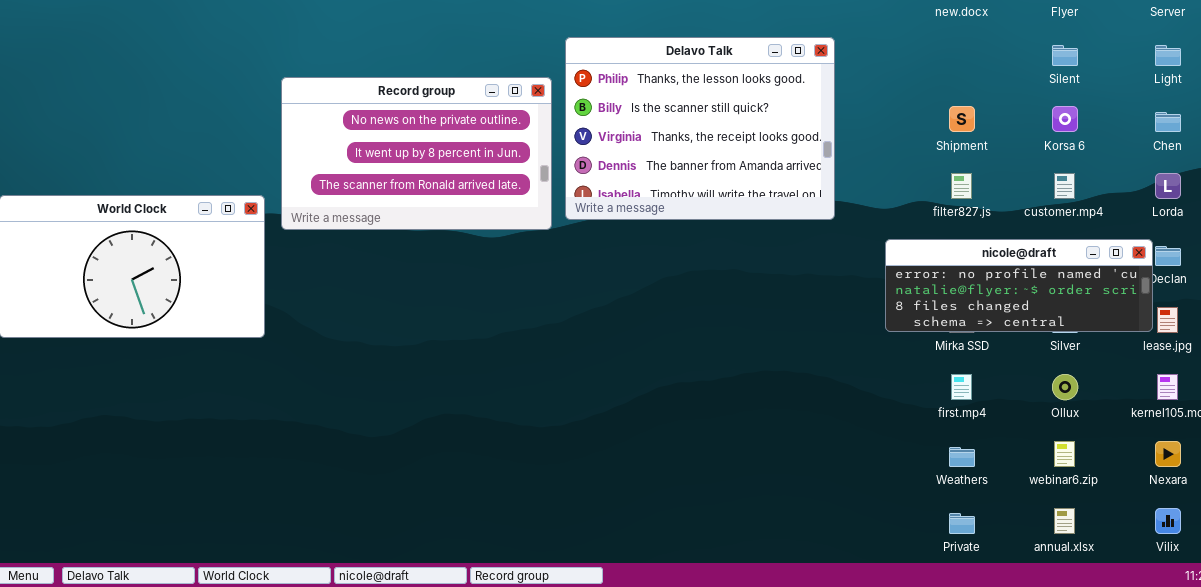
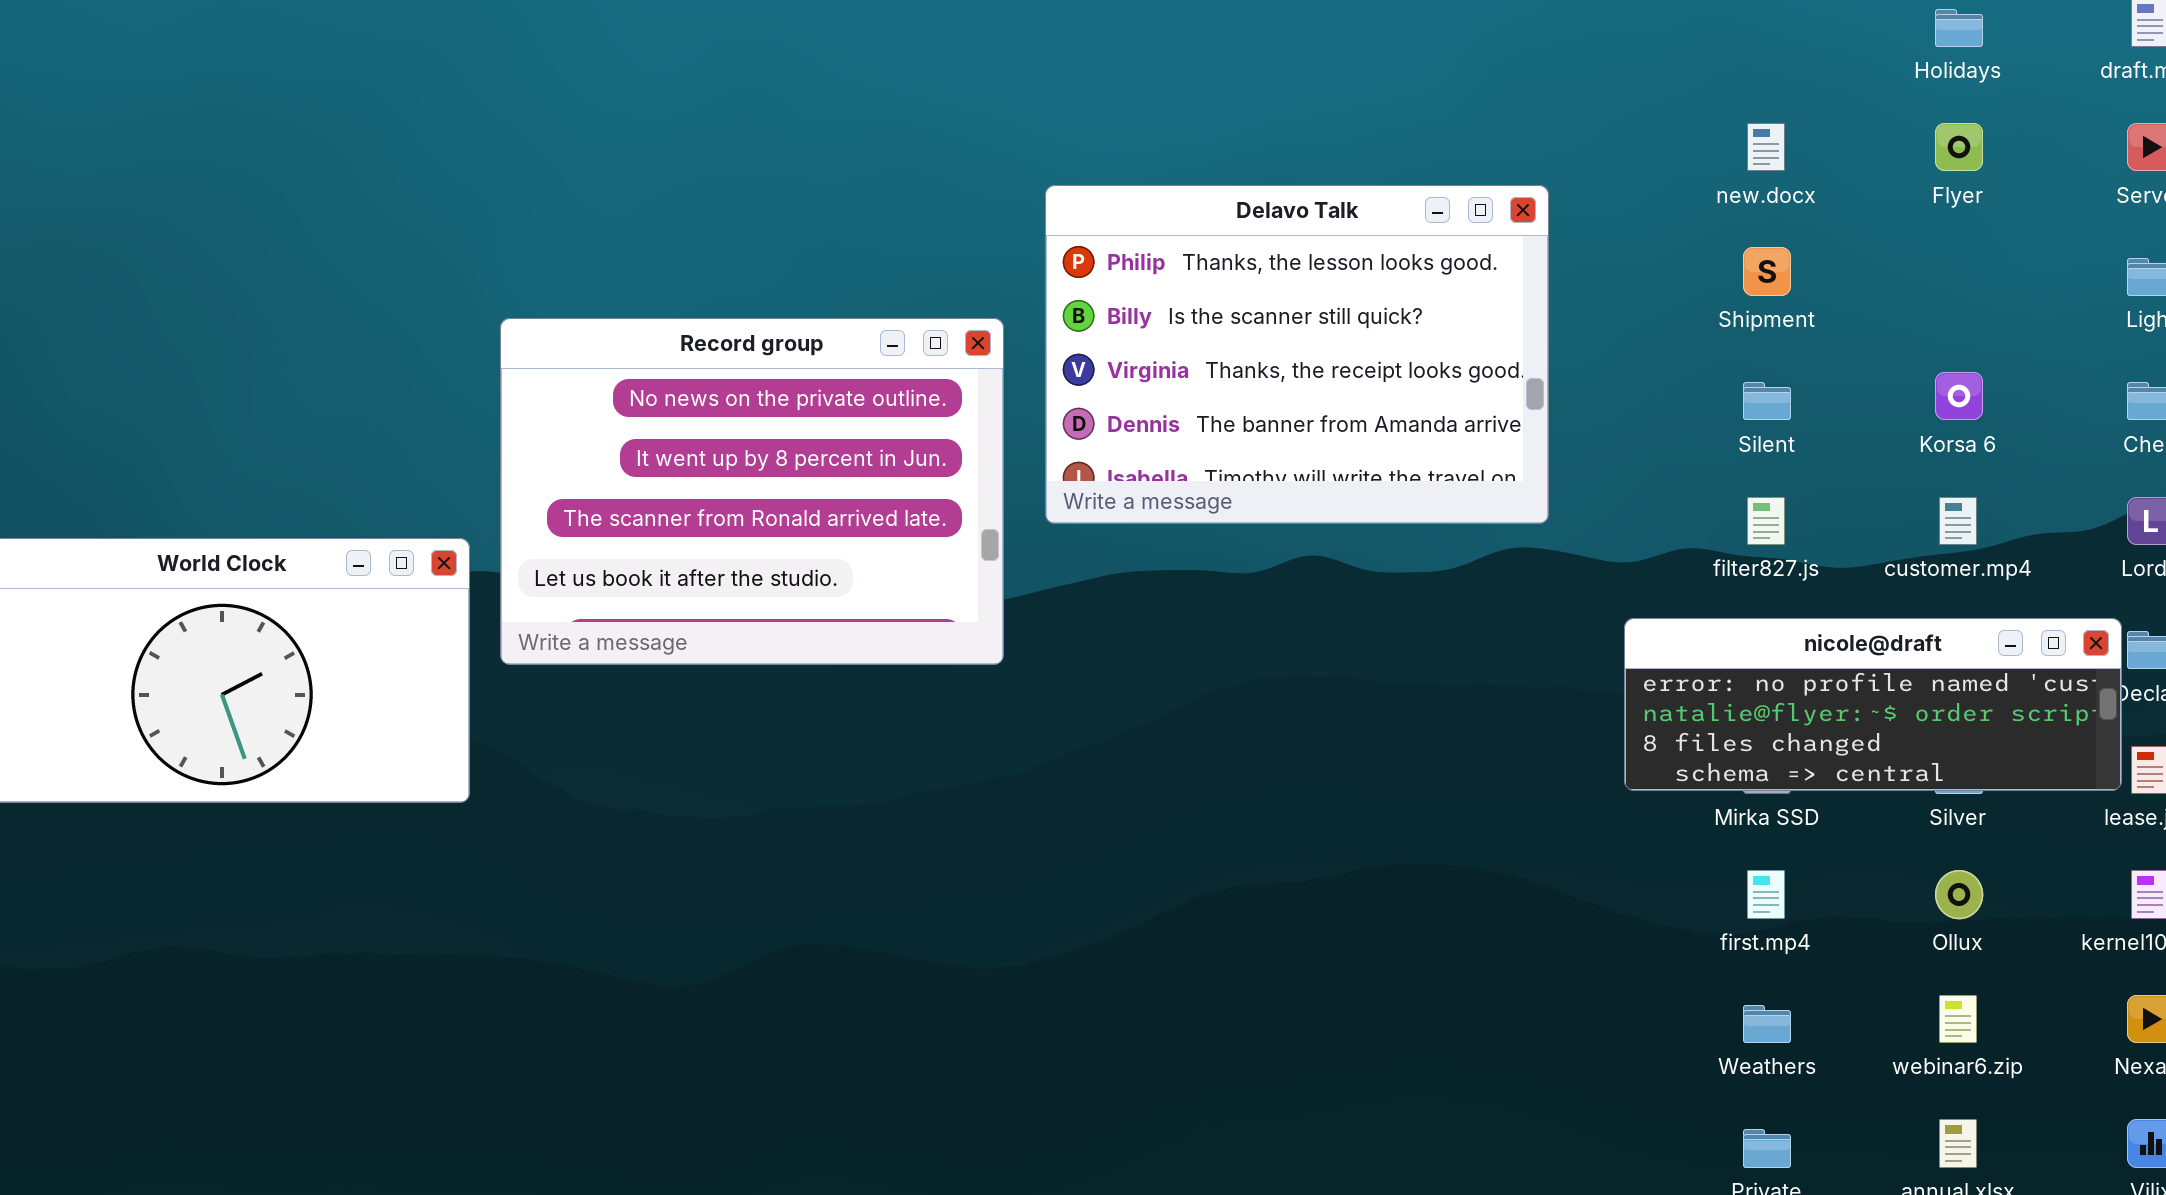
Delavo Talk: [565,37,835,220] -> [1045,185,1549,524], moved
Silent: [1052,45,1078,66] -> [1743,382,1791,420], moved
Record group: [281,77,552,230] -> [500,318,1004,665], resized
Shipment: [949,106,975,132] -> [1743,247,1791,296], moved

